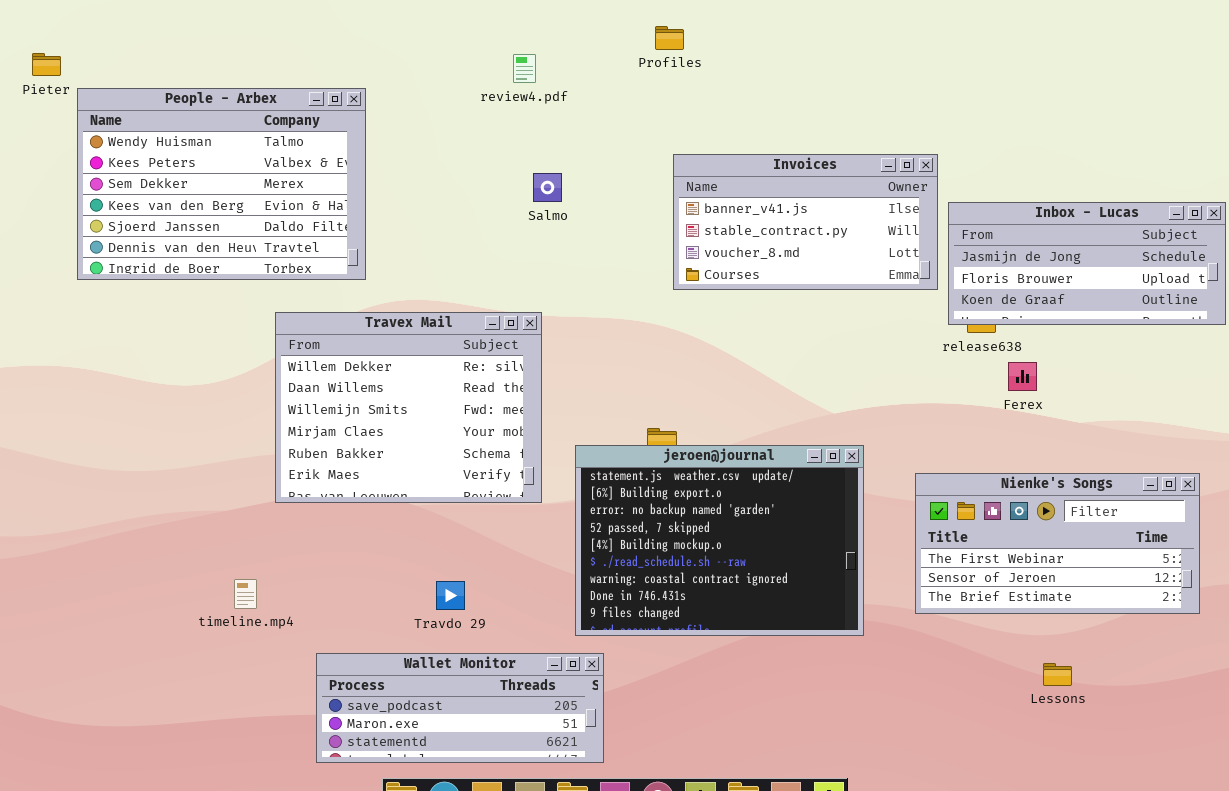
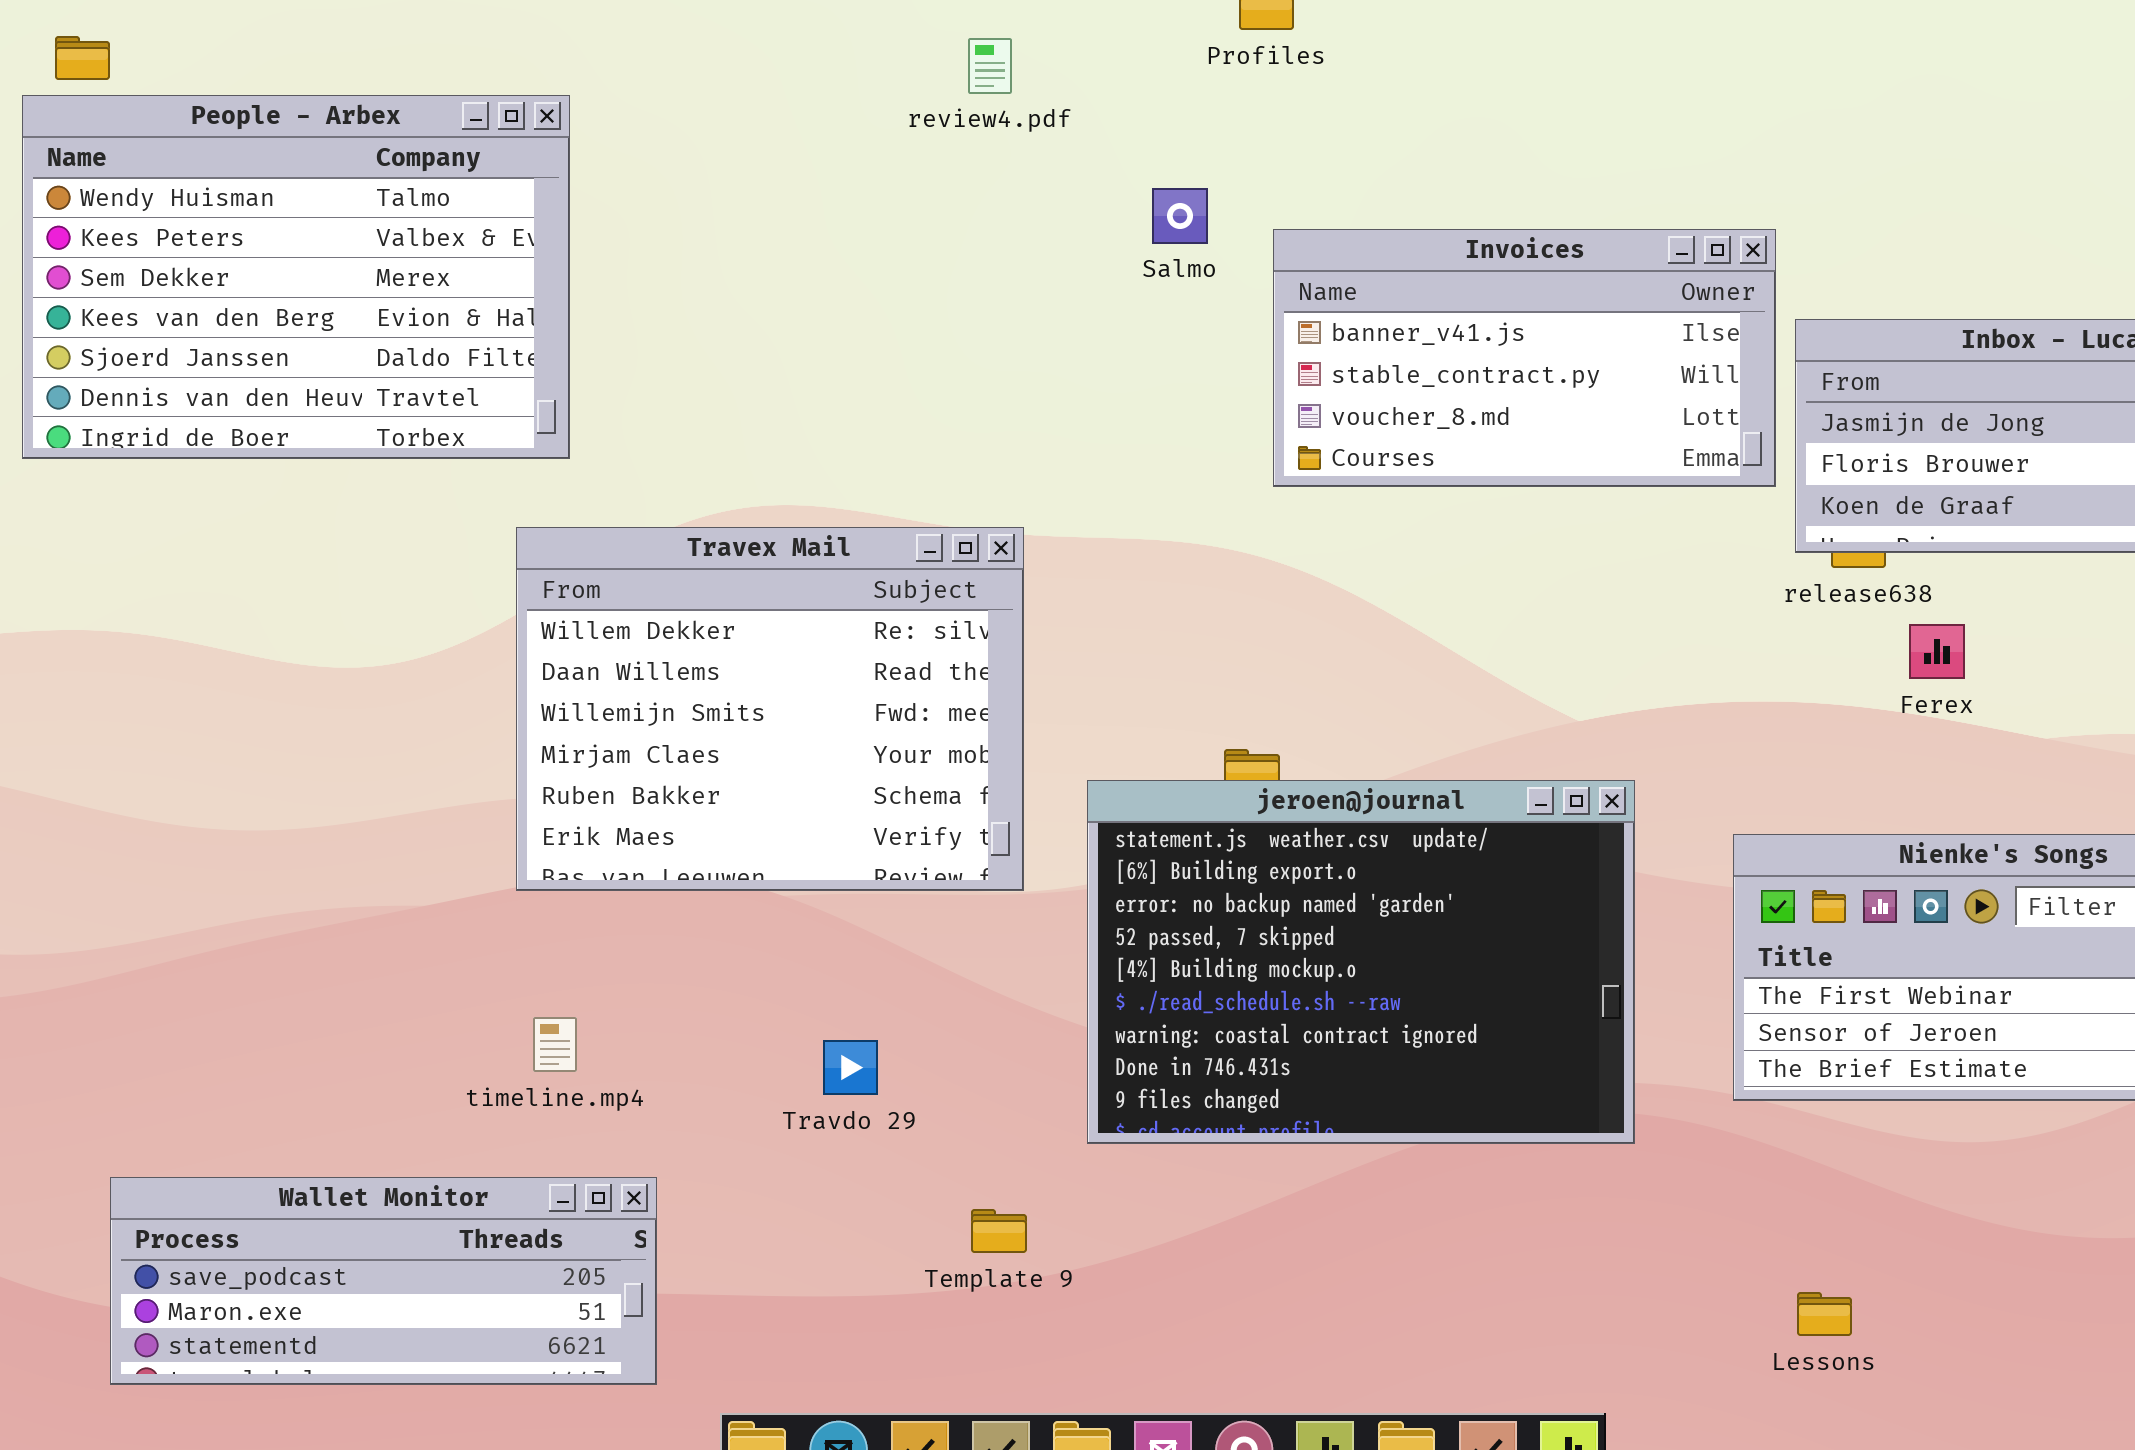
People - Arbex: [77,88,366,280] -> [22,95,570,459], moved
Salmo: [533,173,562,202] -> [1152,188,1208,244], moved
timeline.mp4: [234,579,257,609] -> [533,1017,577,1072], moved
Wallet Monitor: [316,653,604,763] -> [110,1177,657,1385], moved
Lessons: [1043,663,1072,686] -> [1797,1292,1852,1336], moved

